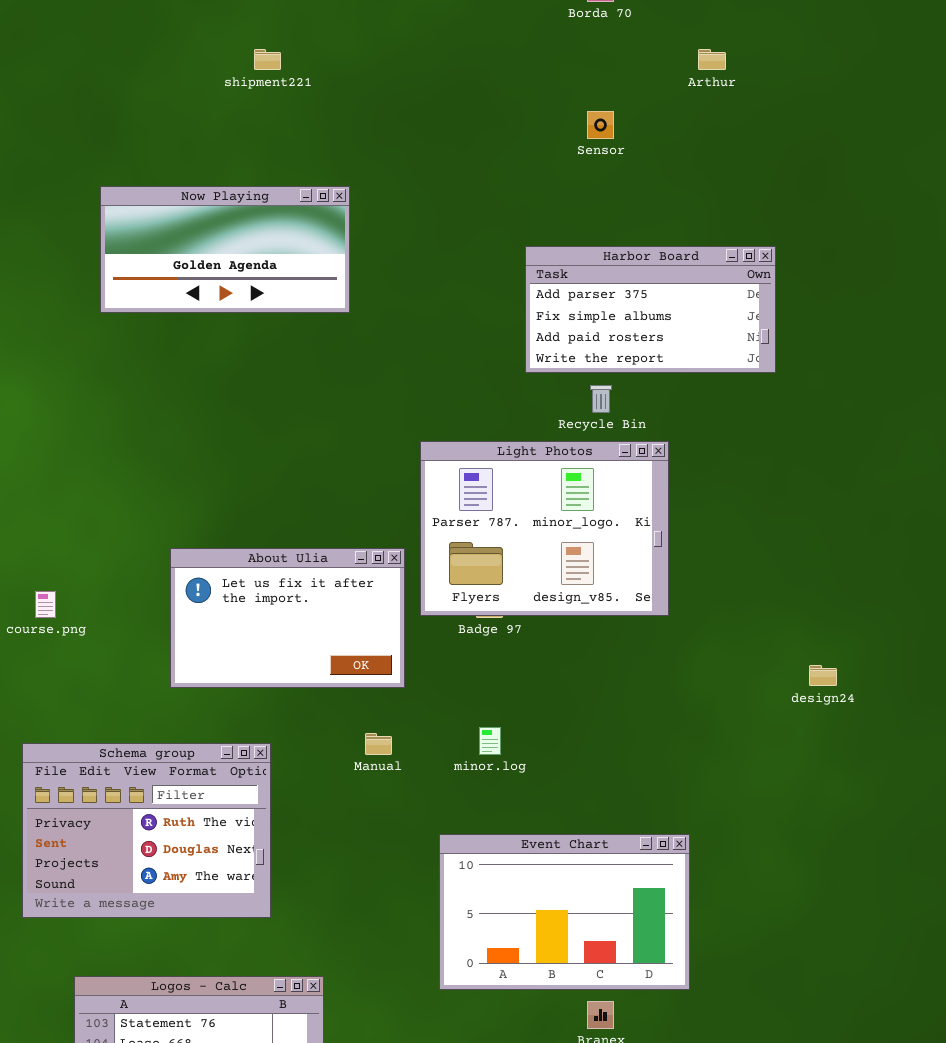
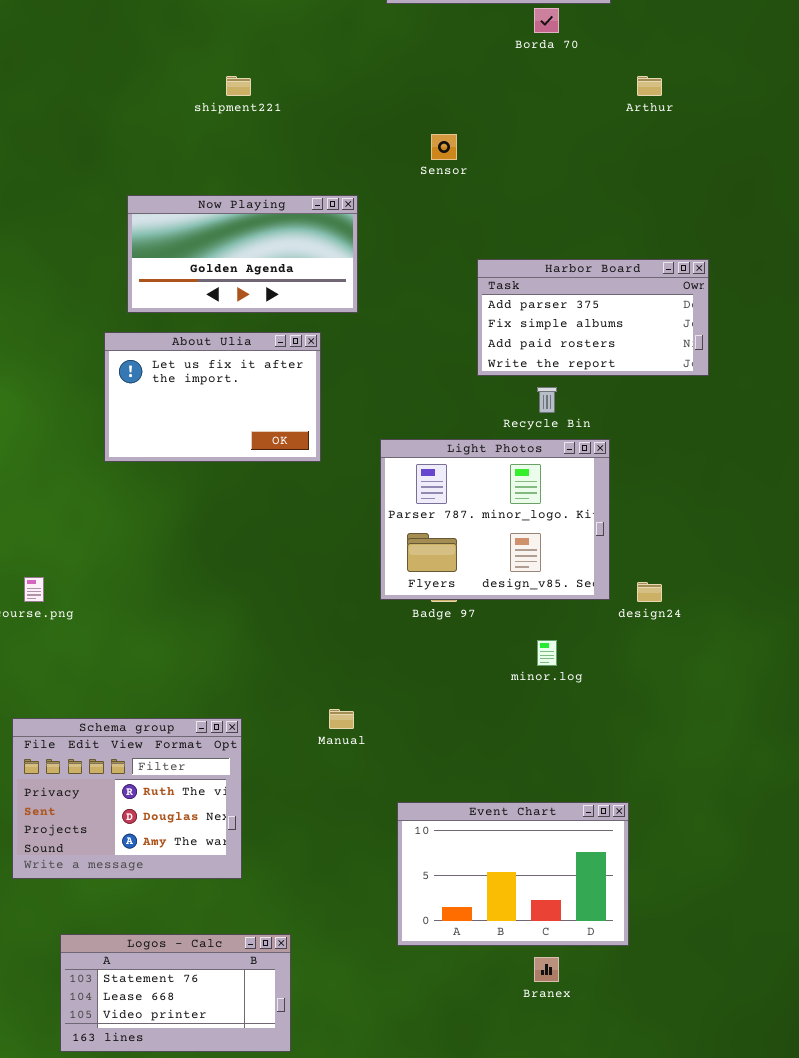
Sensor: [587,111,614,139] -> [431,134,457,160], moved
Now Playing: [100,186,350,313] -> [127,195,358,313], moved
About Ulia: [170,548,405,688] -> [104,332,321,462], moved
design24: [809,665,837,686] -> [637,582,662,602], moved
minor.log: [479,727,501,755] -> [537,640,557,666], moved

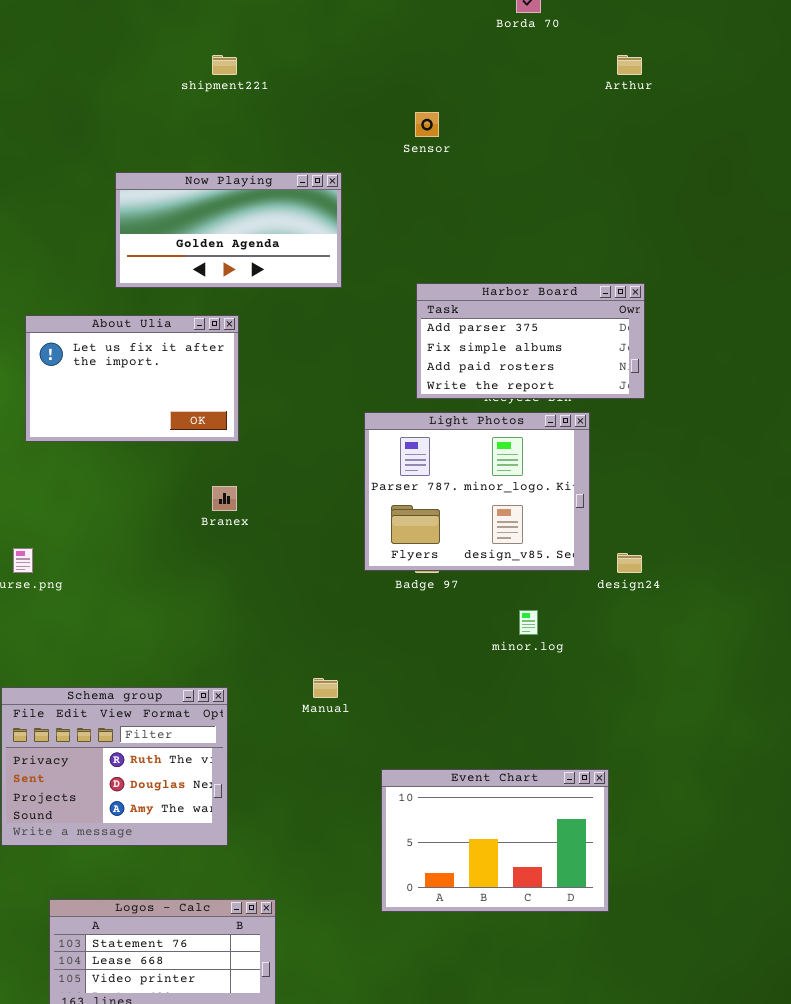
Harbor Board: [477,259,709,376] -> [416,283,645,399], moved
About Ulia: [104,332,321,462] -> [25,315,239,442], moved
Branex: [534,957,559,982] -> [212,486,237,511], moved

